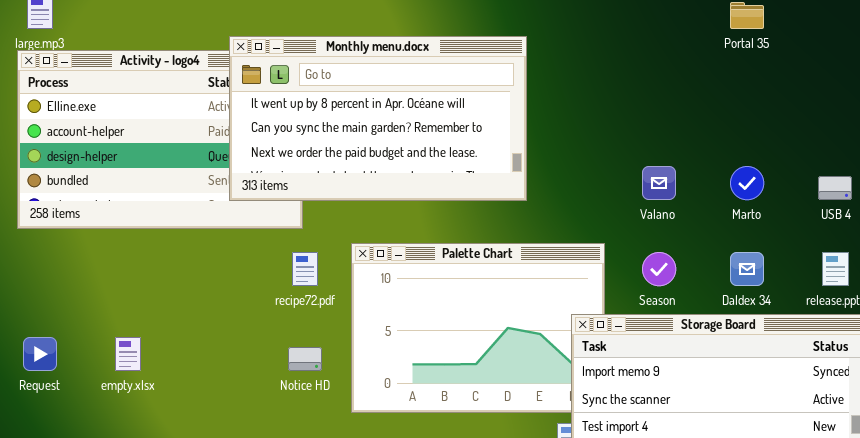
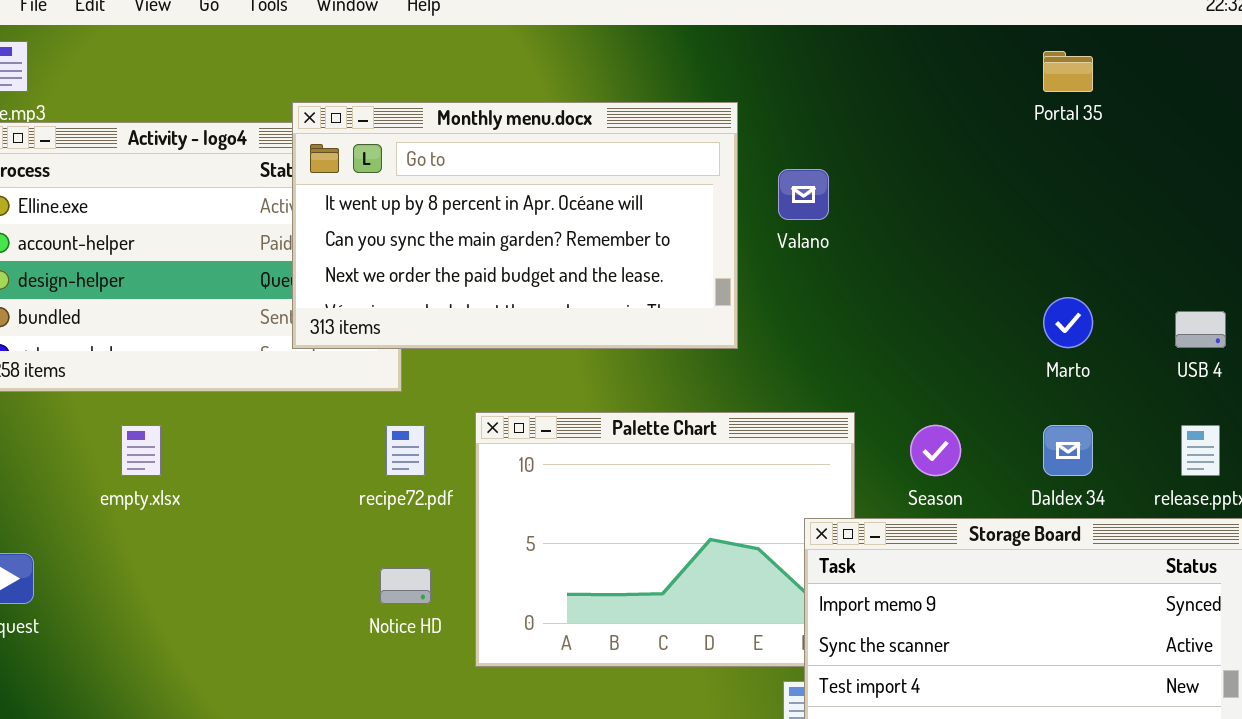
Valano: [642,166,676,200] -> [778,169,829,220], moved
empty.xlsx: [115,337,141,371] -> [121,425,161,476], moved

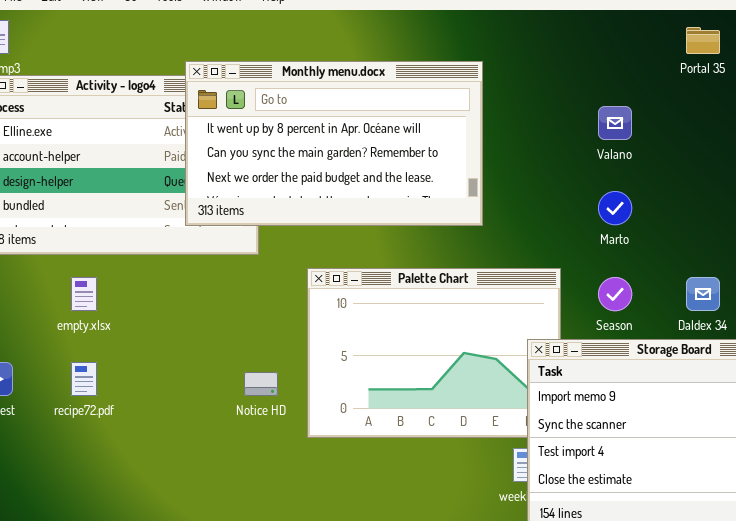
Valano: [778,169,829,220] -> [598,106,632,140], moved
Marto: [1043,297,1093,348] -> [598,191,632,225], moved
recipe72.pdf: [386,425,425,476] -> [71,362,97,396], moved

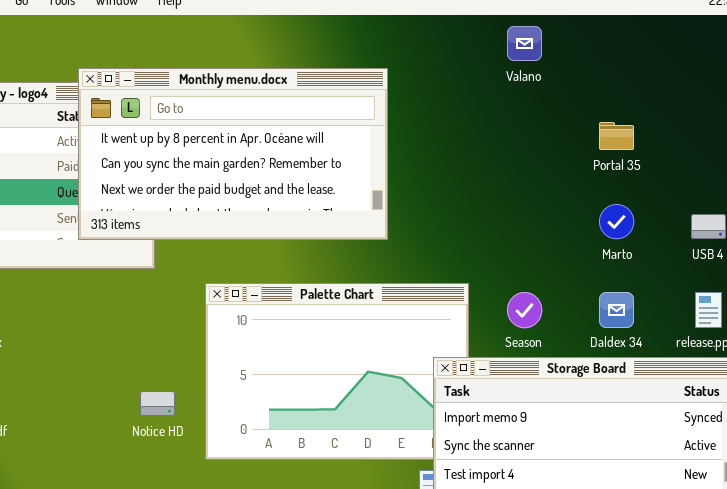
Portal 35: [686,27,720,54] -> [599,122,634,150], moved
Valano: [598,106,632,140] -> [507,26,542,61], moved
Marto: [598,191,632,225] -> [599,204,634,239], moved

